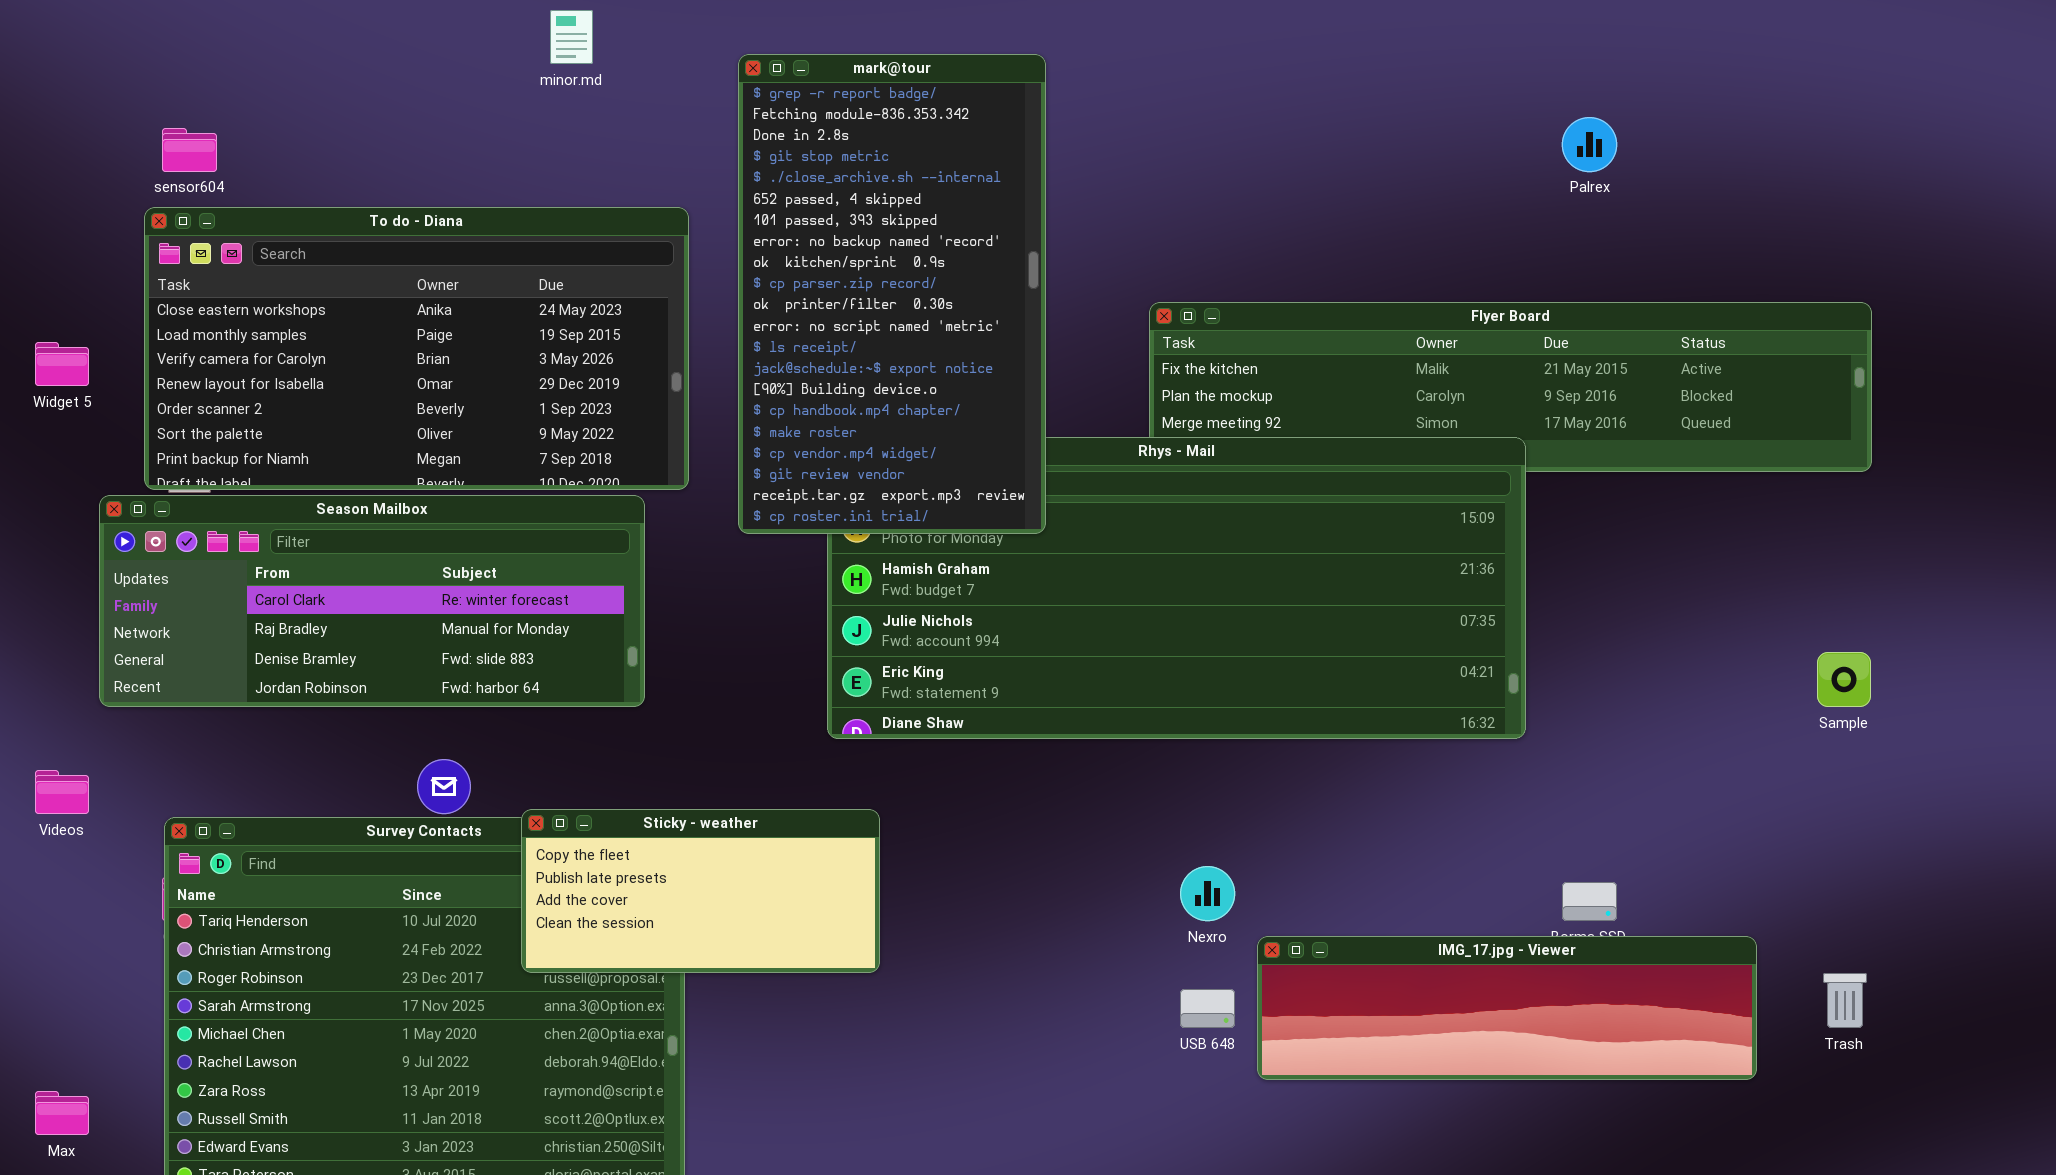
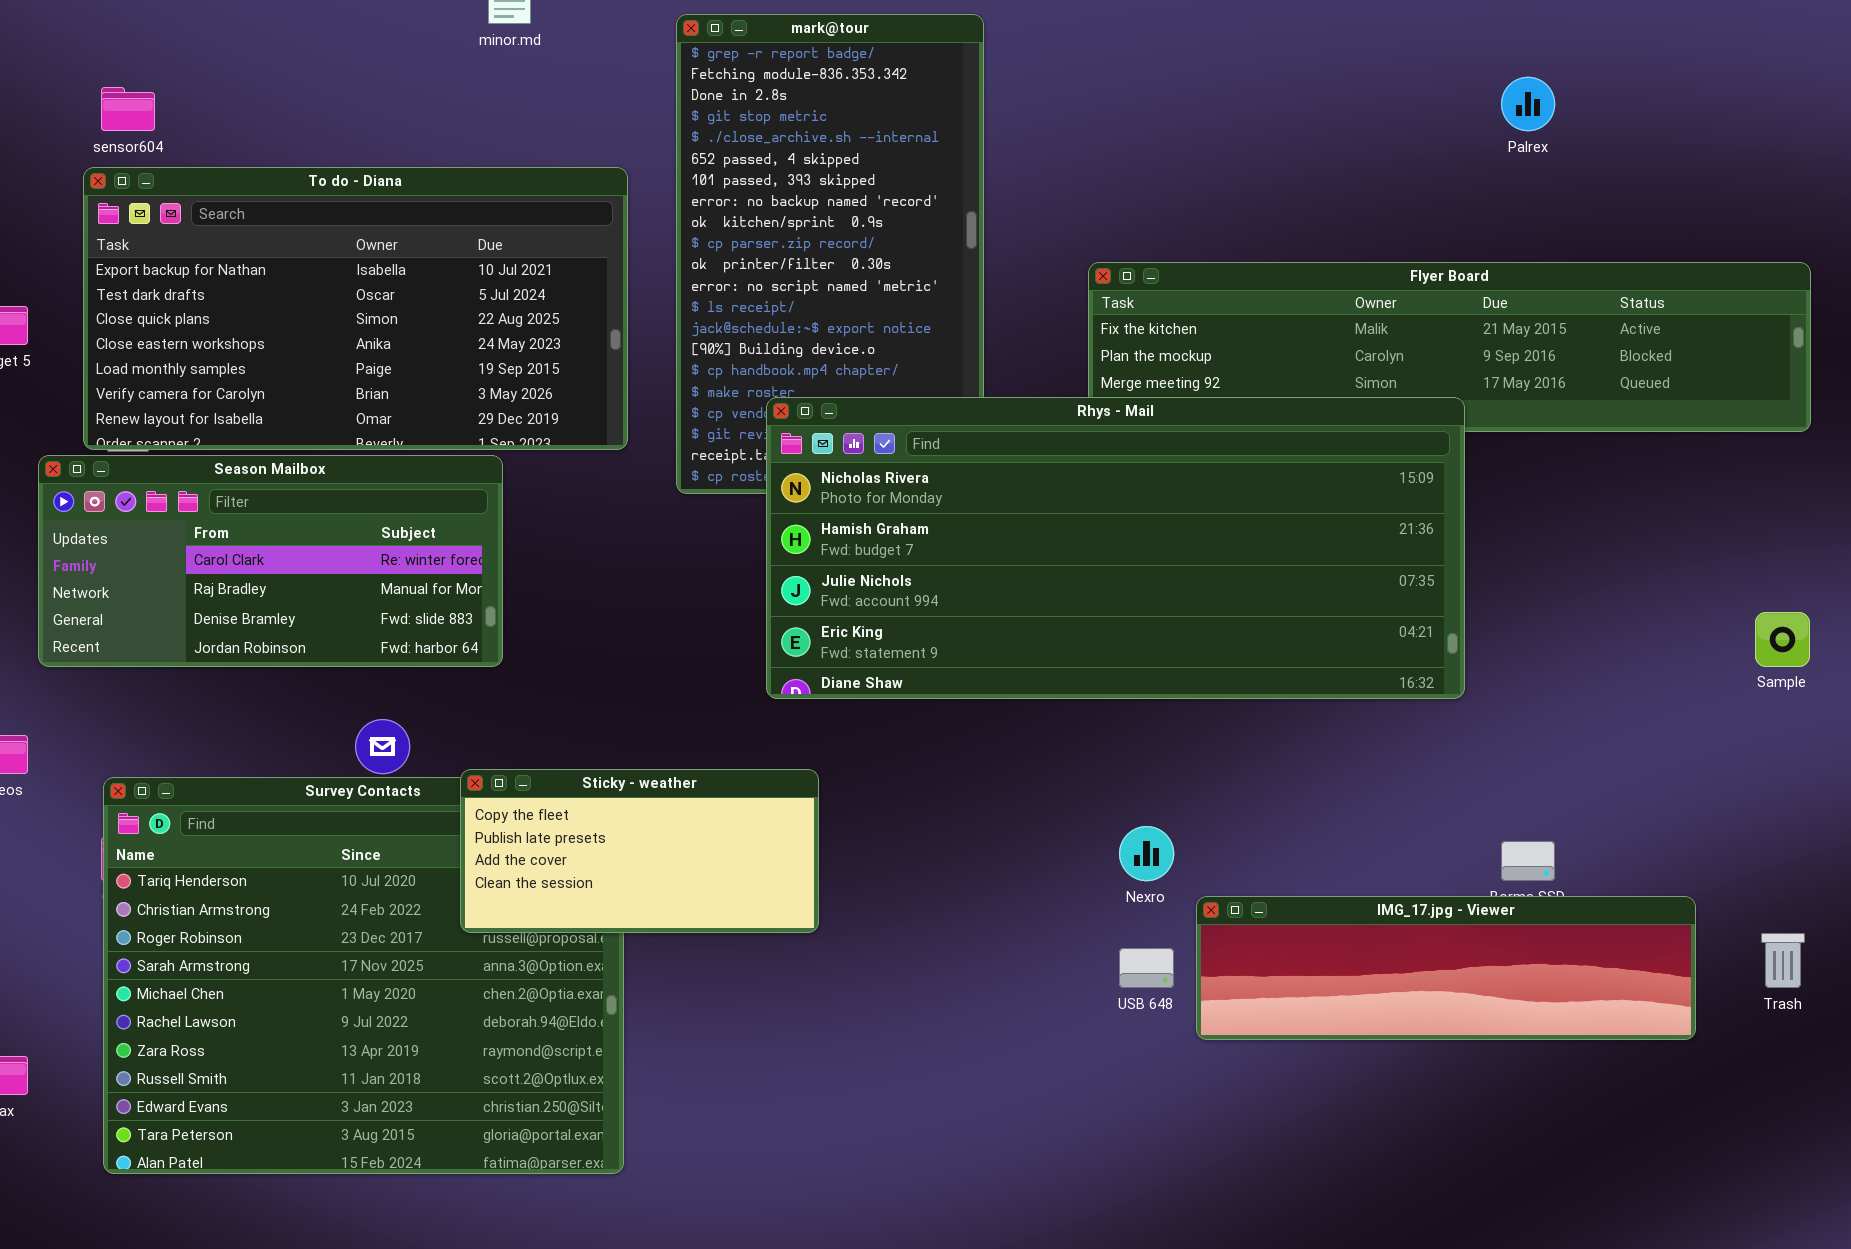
To do - Diana: [144,207,689,490] -> [83,167,628,450], scrolled up 3 rows
Rhys - Mail: [827,437,1526,739] -> [766,397,1465,699], raised
Season Mailbox: [99,495,645,707] -> [38,455,503,667], resized

